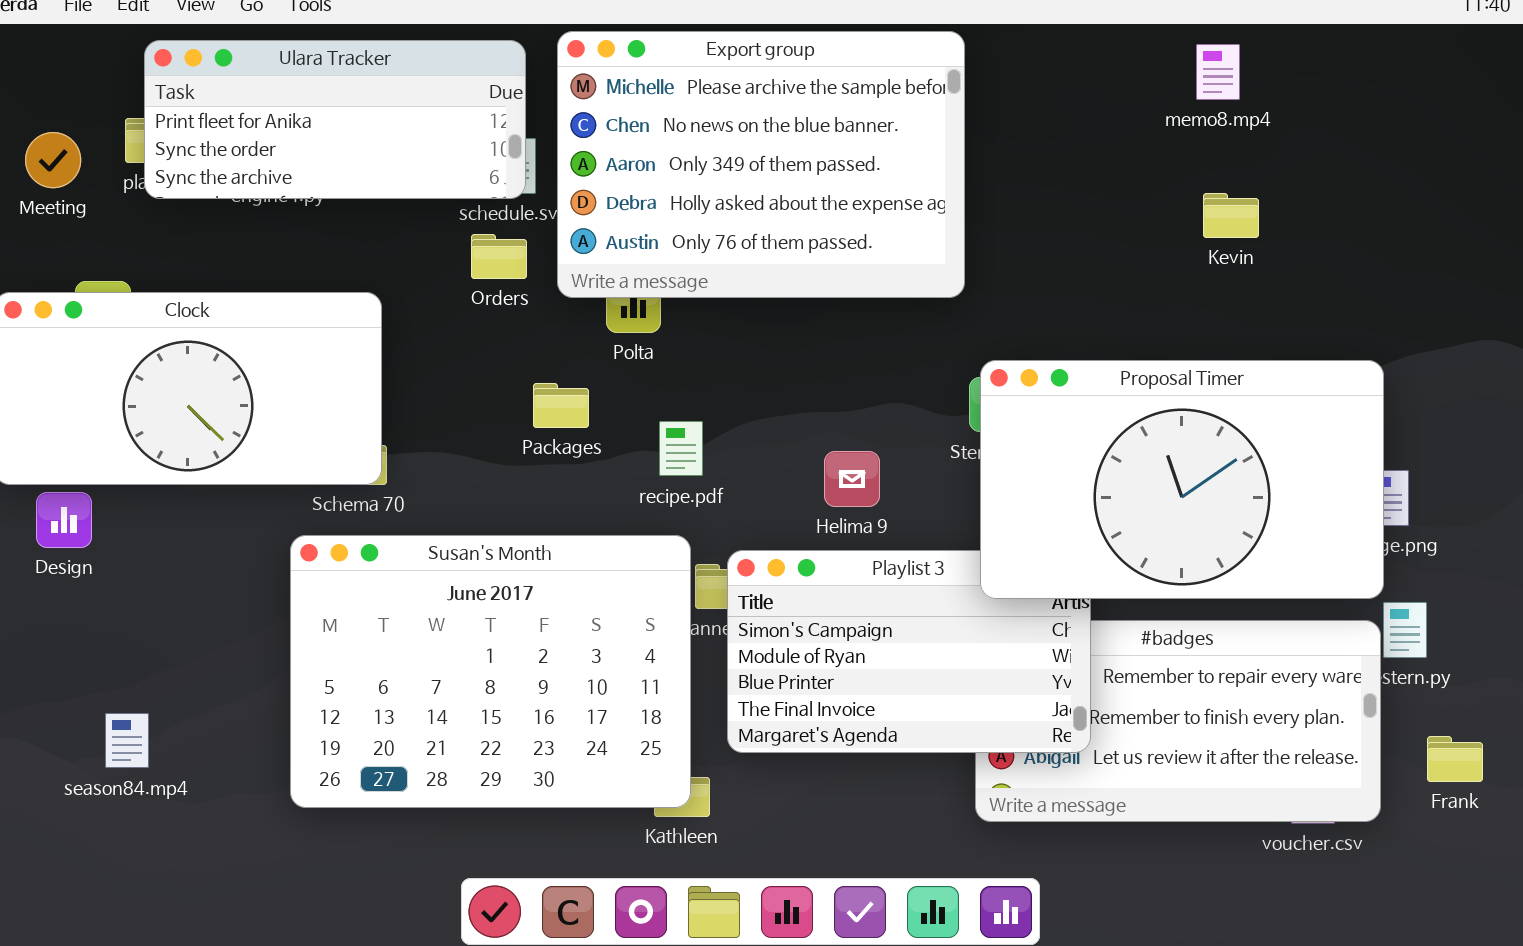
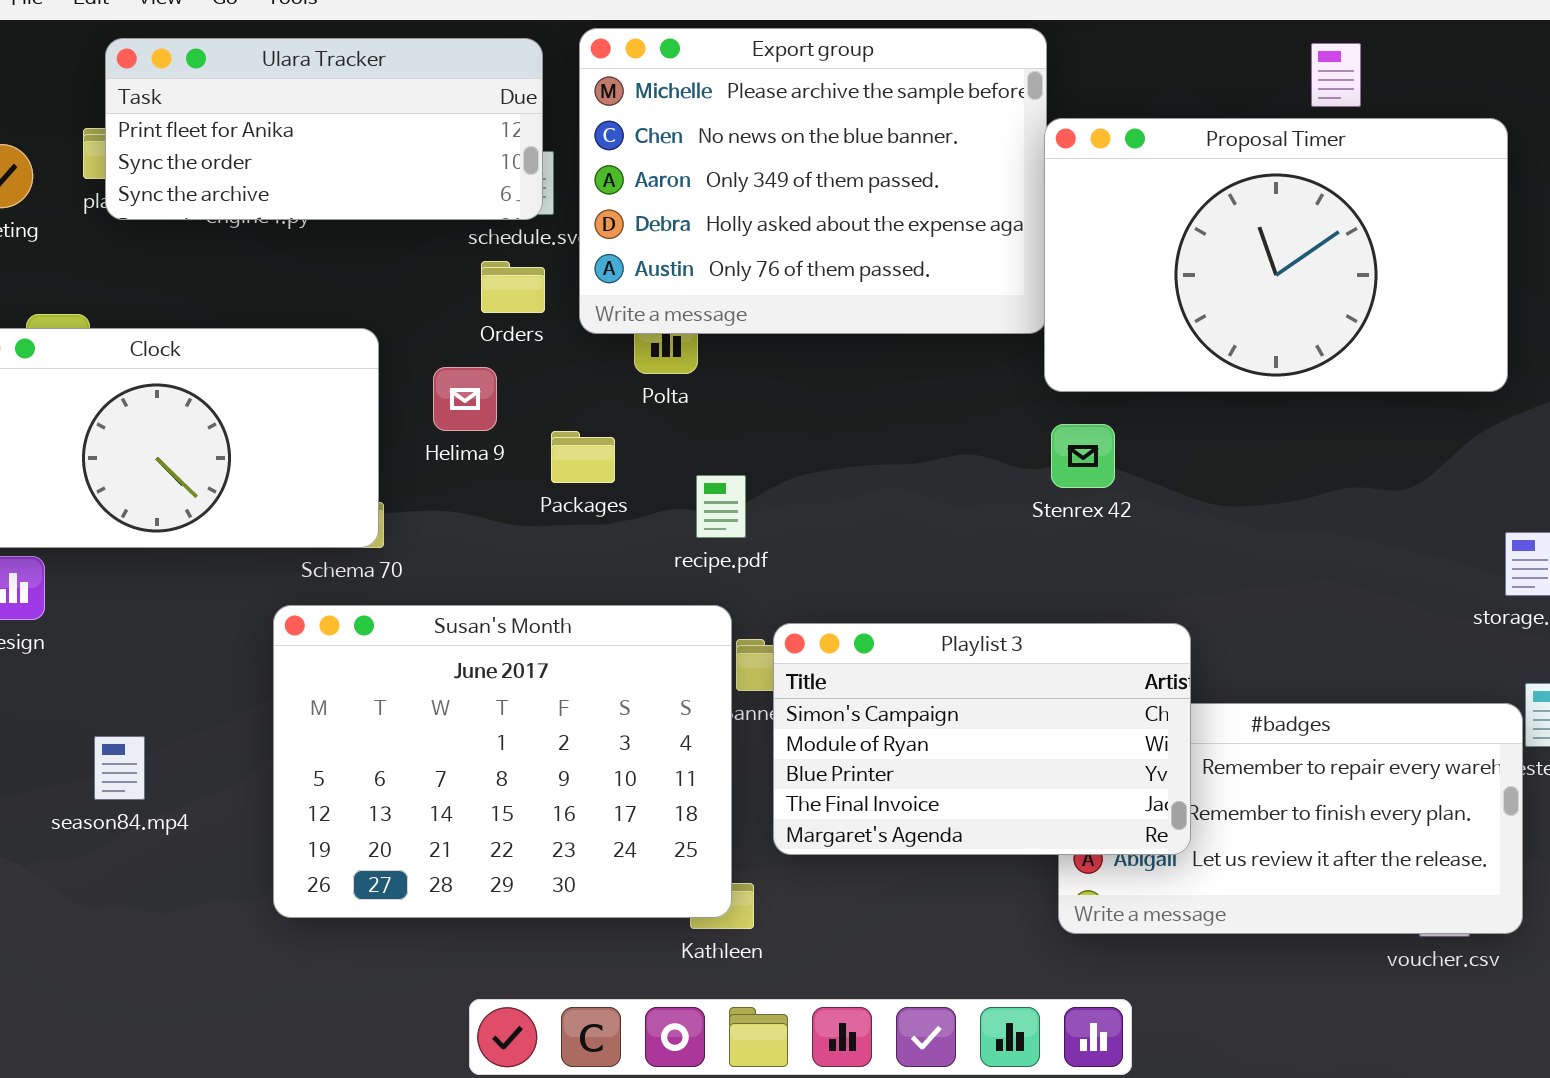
Proposal Timer: [980,360,1384,599] -> [1044,118,1508,392], moved
Helima 9: [824,451,880,507] -> [433,367,497,431], moved
season84.mp4: [105,713,149,768] -> [94,736,145,800], moved

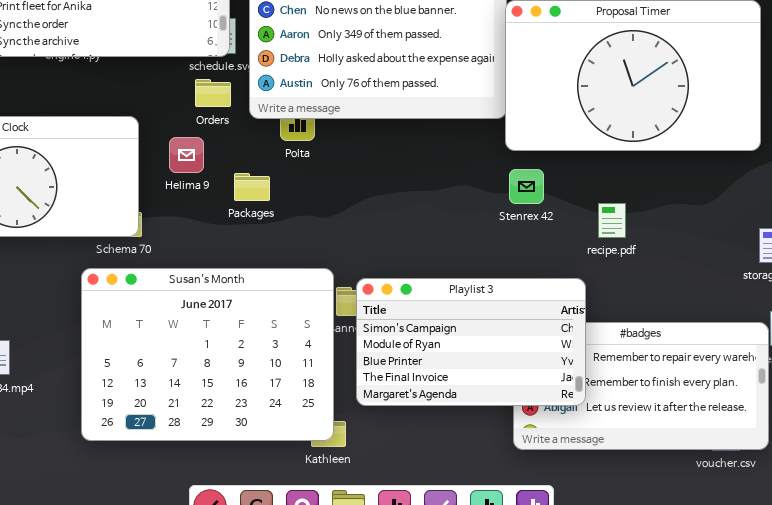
recipe.pdf: [696,475,746,538] -> [598,203,626,238], moved

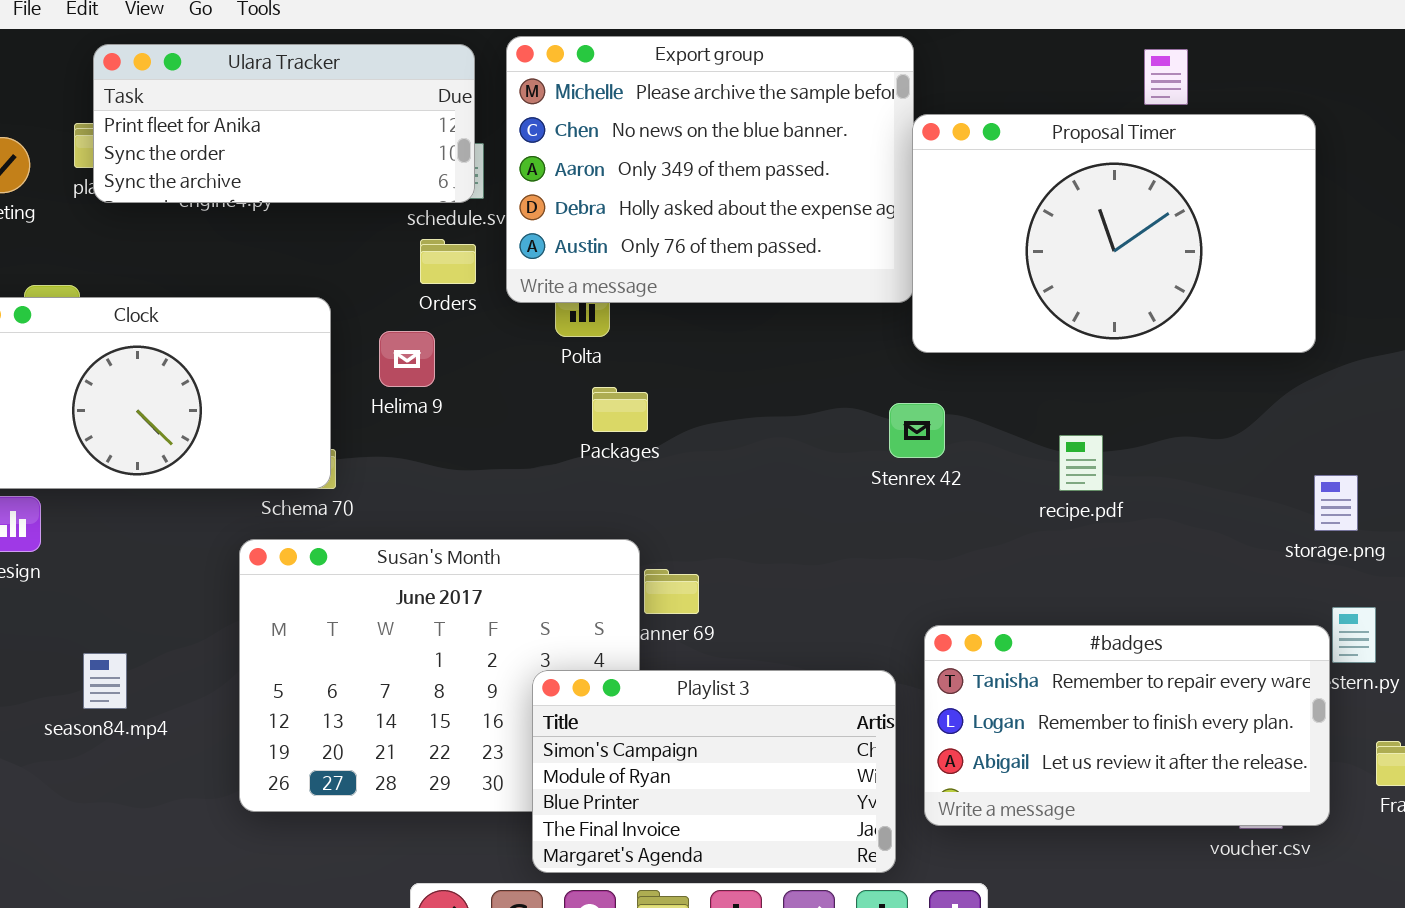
Stenrex 42: [509,169,544,204] -> [889,403,945,458], moved
Packages: [234,173,270,201] -> [592,387,648,432], moved
Playlist 3: [356,278,586,406] -> [532,670,896,873], moved

